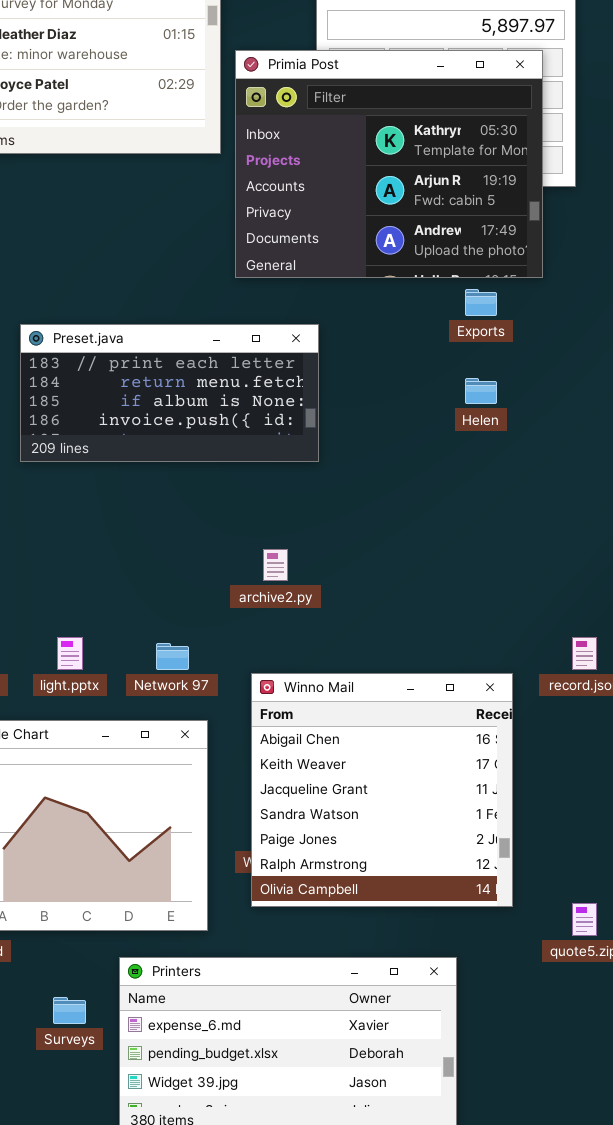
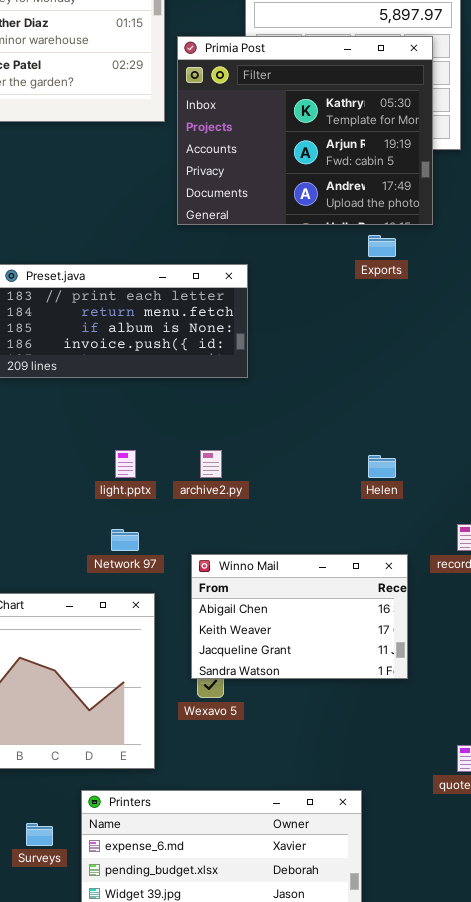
Helen: [465,378,497,404] -> [368,455,396,478], moved
light.pptx: [57,637,83,670] -> [115,450,136,478], moved
Winno Mail: [251,673,513,907] -> [191,554,408,679], resized

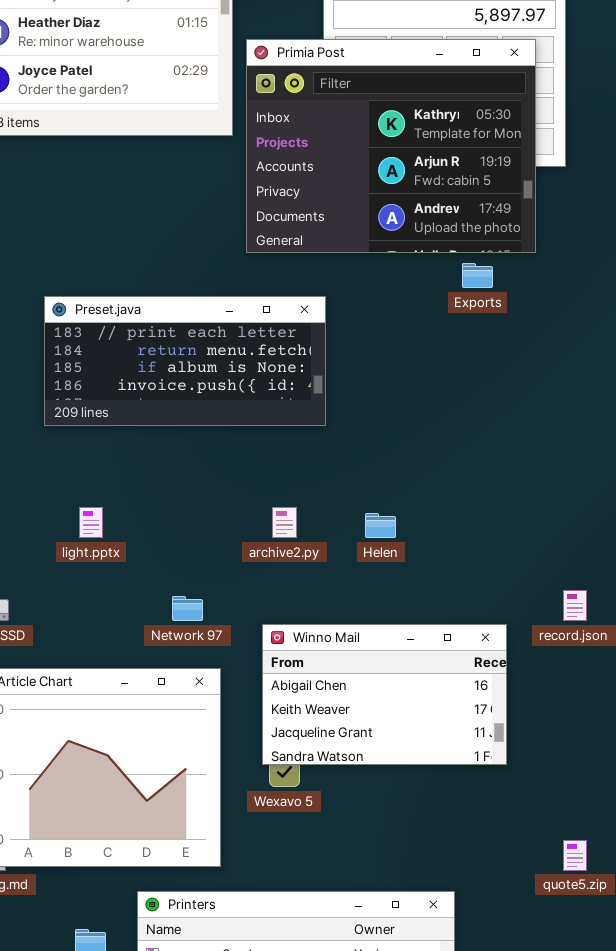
light.pptx: [115,450,136,478] -> [79,507,103,538], moved
Helen: [368,455,396,478] -> [365,513,396,538], moved

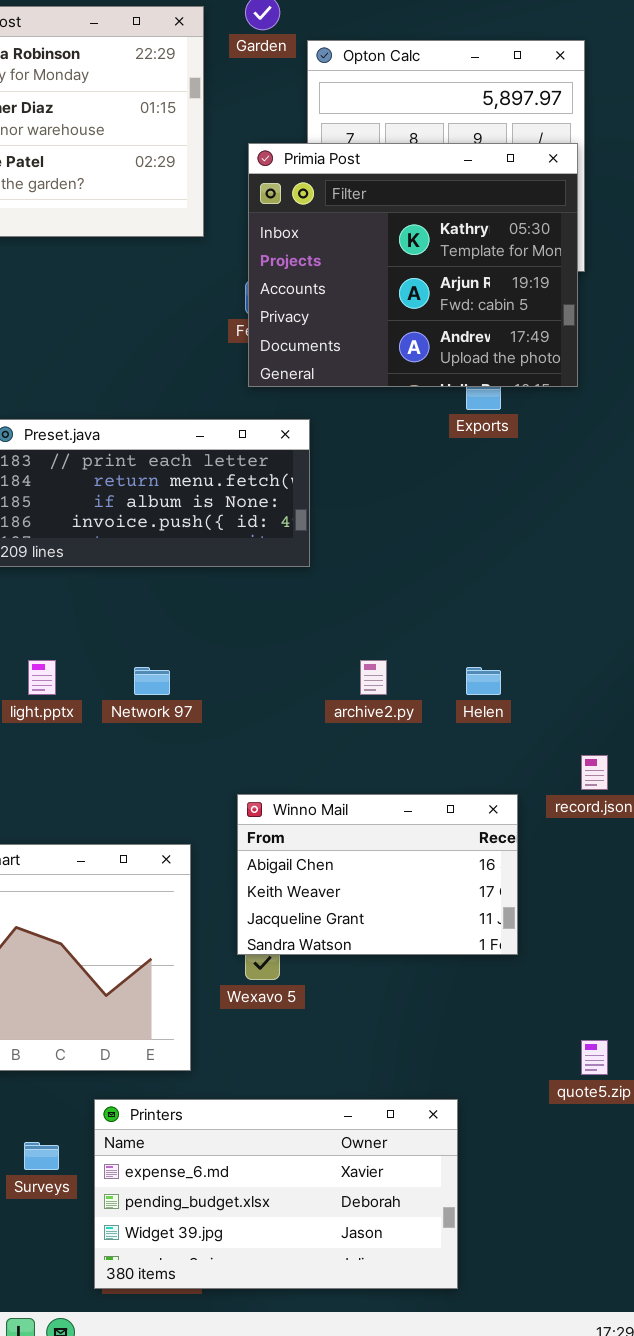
Primia Post: [246,39,536,253] -> [248,143,578,387], moved
archive2.py: [272,507,297,538] -> [360,660,387,695], moved
Helen: [365,513,396,538] -> [466,667,501,695], moved
Network 97: [172,596,203,621] -> [134,667,170,695], moved

